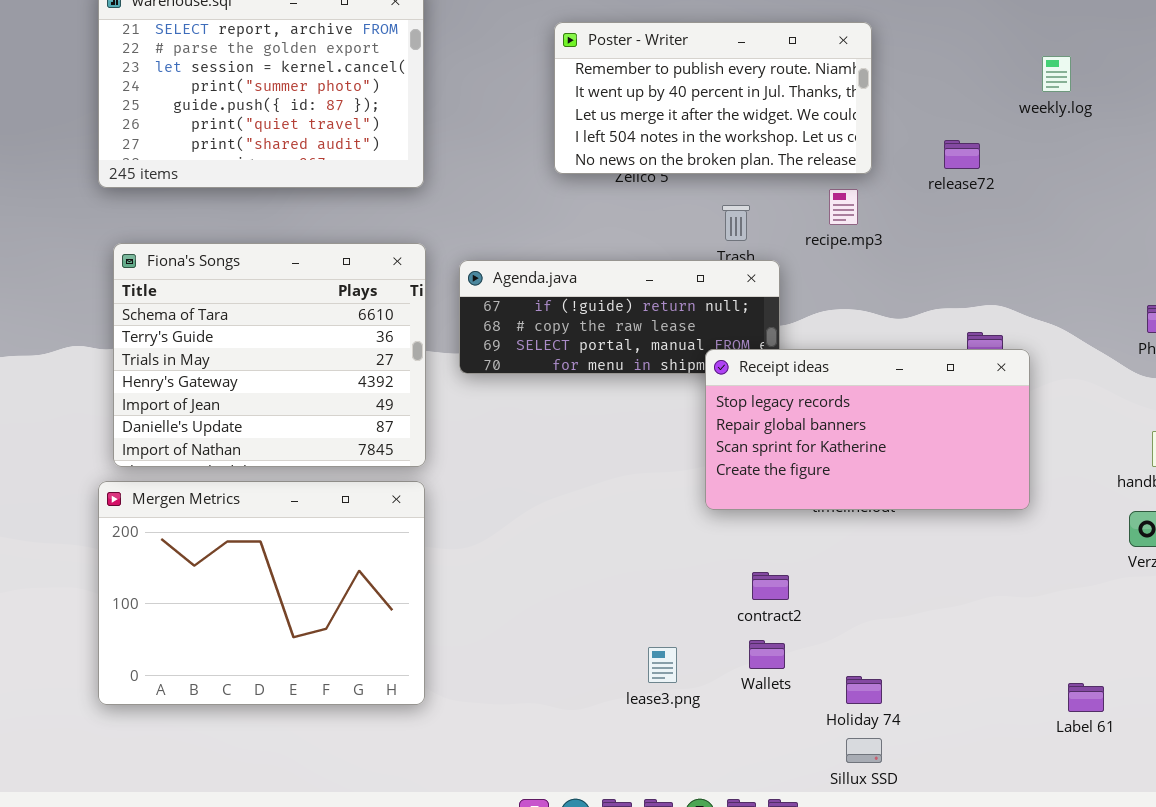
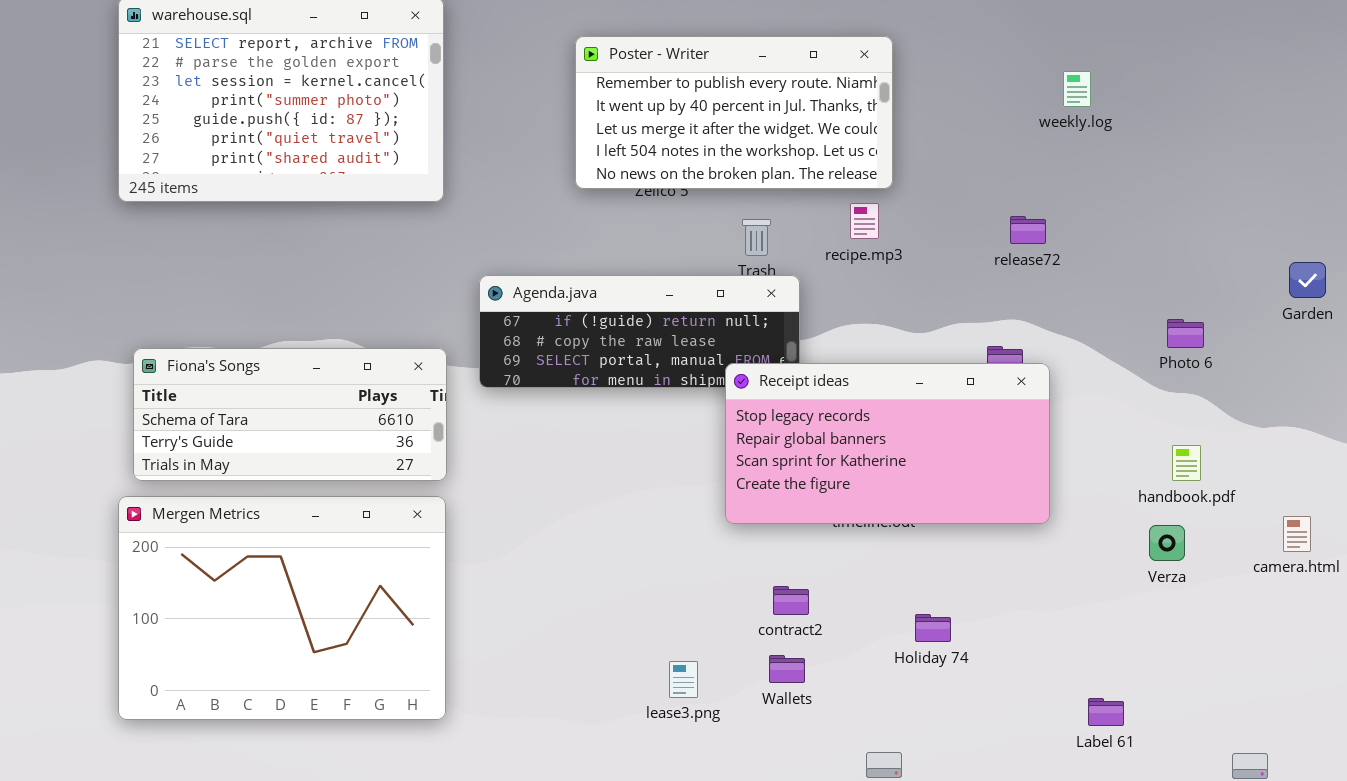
release72: [944,140,980,169] -> [1010,216,1046,244], moved
Fiona's Songs: [113,243,426,467] -> [133,348,447,481], resized
Holiday 74: [846,676,882,704] -> [915,614,951,642], moved

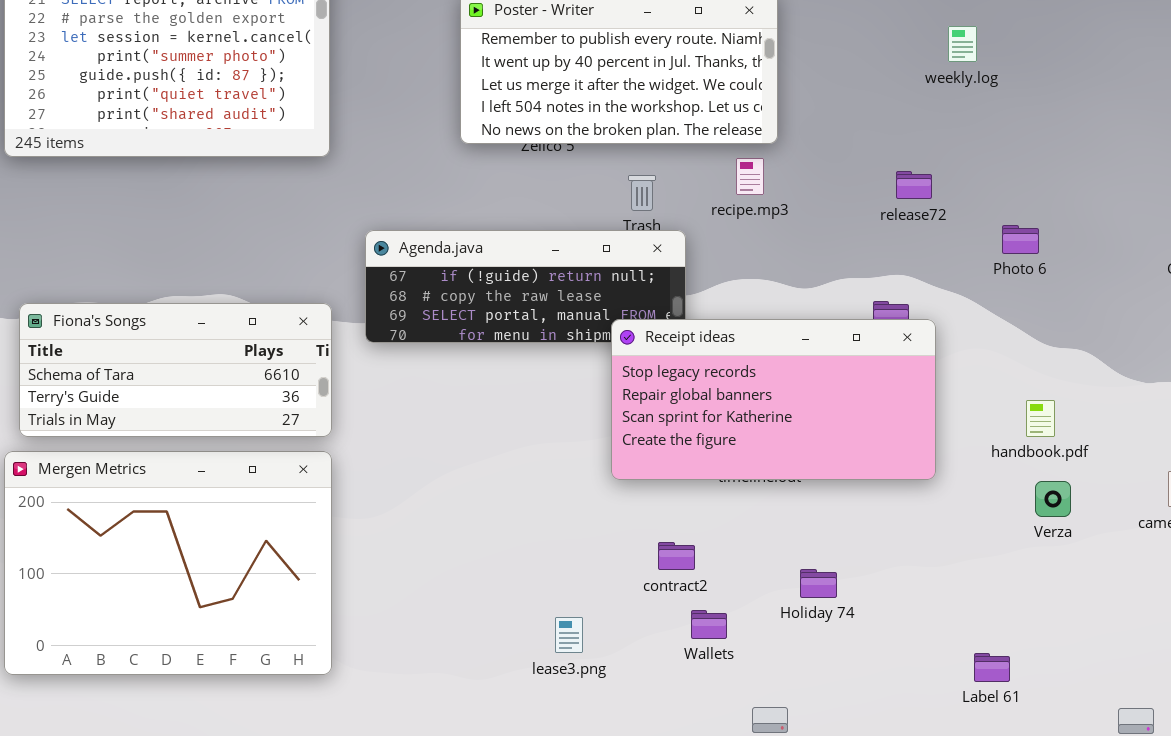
Photo 6: [1167,319,1204,348] -> [1002,225,1039,254], moved
handbook.pdf: [1172,445,1201,481] -> [1026,400,1055,437], moved
Wallets: [769,655,805,683] -> [691,610,727,639], moved

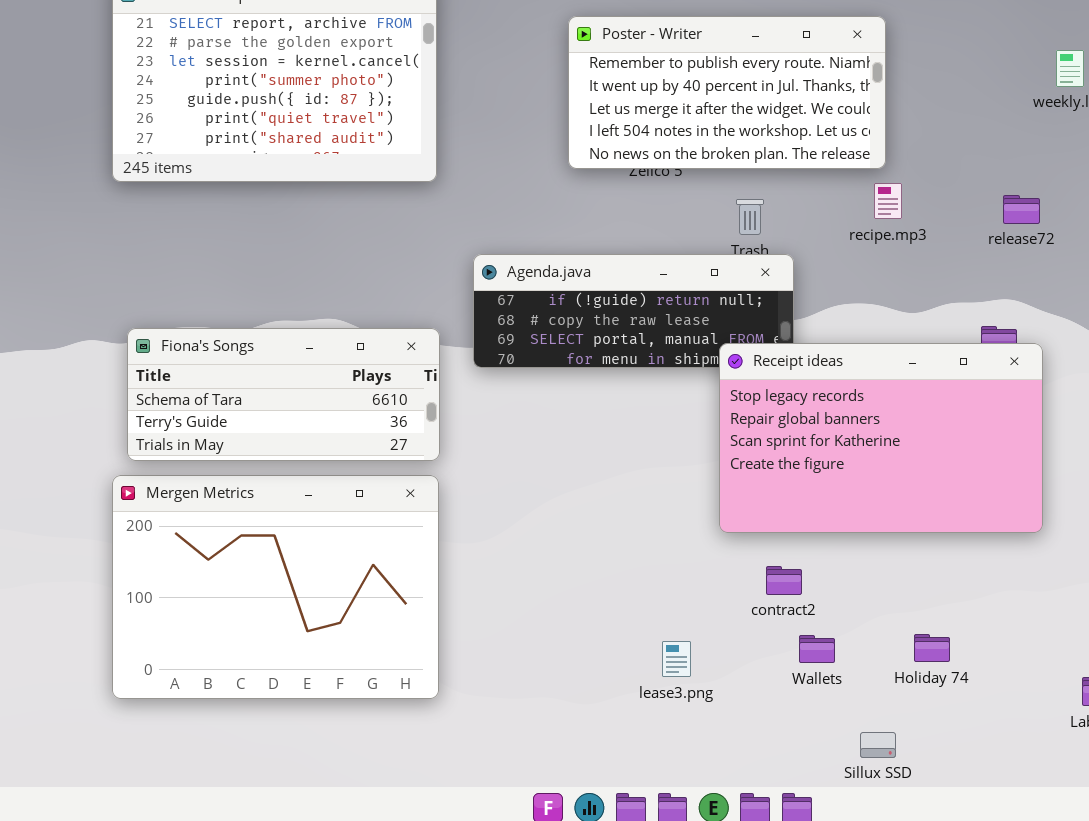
recipe.mp3: [736,158,764,195] -> [874,183,902,219], moved
Receipt ideas: [611,319,936,480] -> [719,343,1043,533], resized
Holiday 74: [800,569,837,598] -> [914,634,950,662], moved

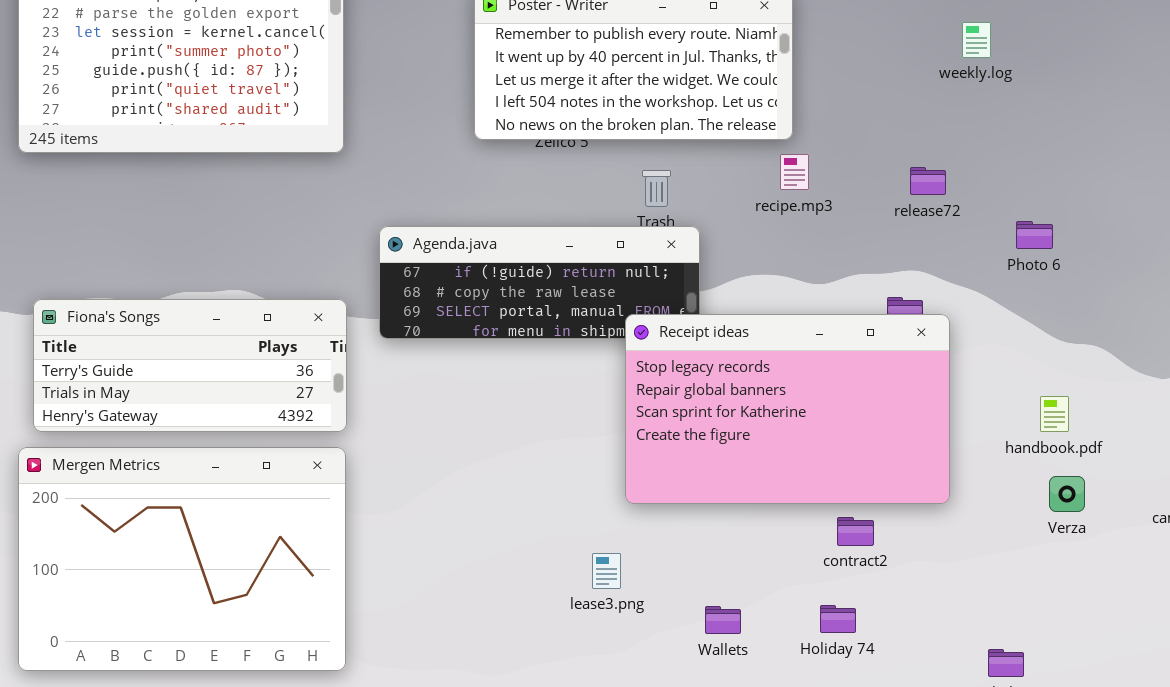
Fiona's Songs: [127,328,440,461] -> [33,299,347,432], scrolled down 1 row
contract2: [766,566,802,595] -> [837,517,874,546], moved
lease3.png: [662,641,691,677] -> [592,553,621,589], moved

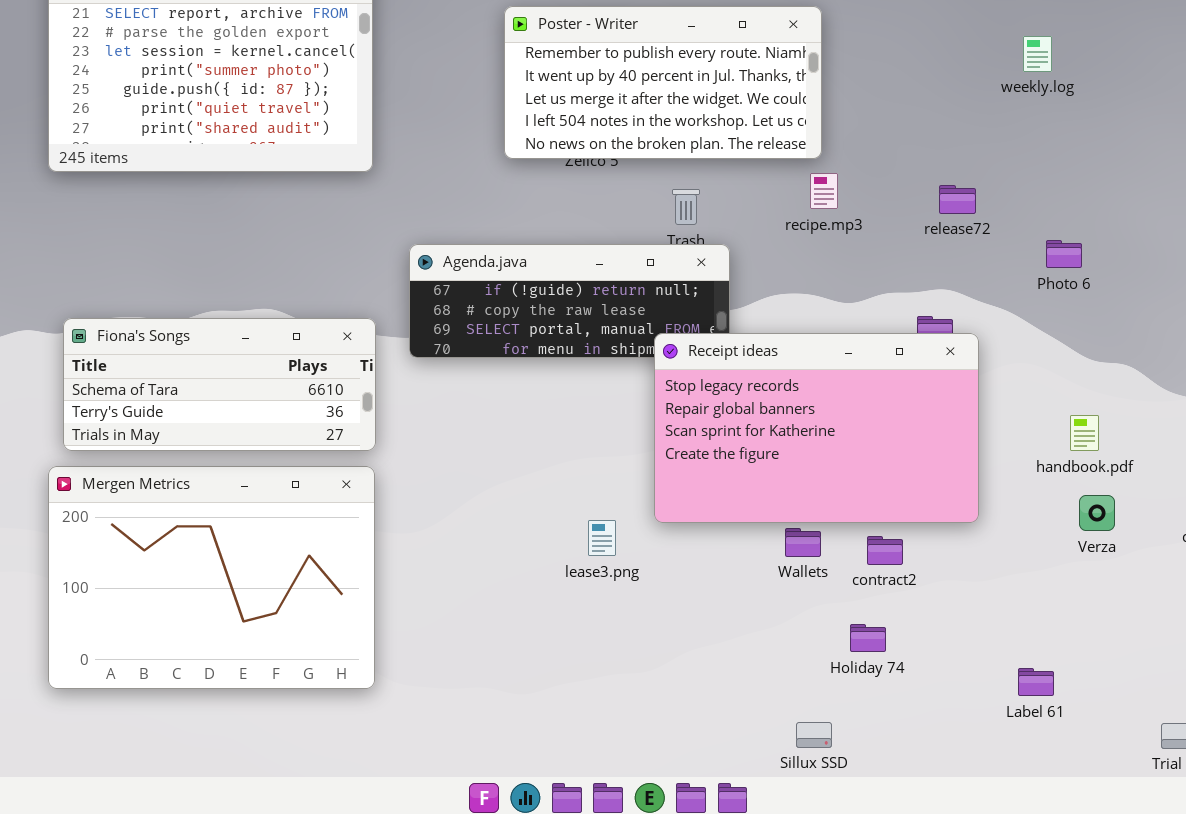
weekly.log: [962,22,991,58] -> [1023,36,1052,72], moved
Fiona's Songs: [33,299,347,432] -> [63,318,376,451], scrolled up 1 row
lease3.png: [592,553,621,589] -> [588,520,616,556], moved
Wallets: [705,606,741,634] -> [785,528,821,557], moved

